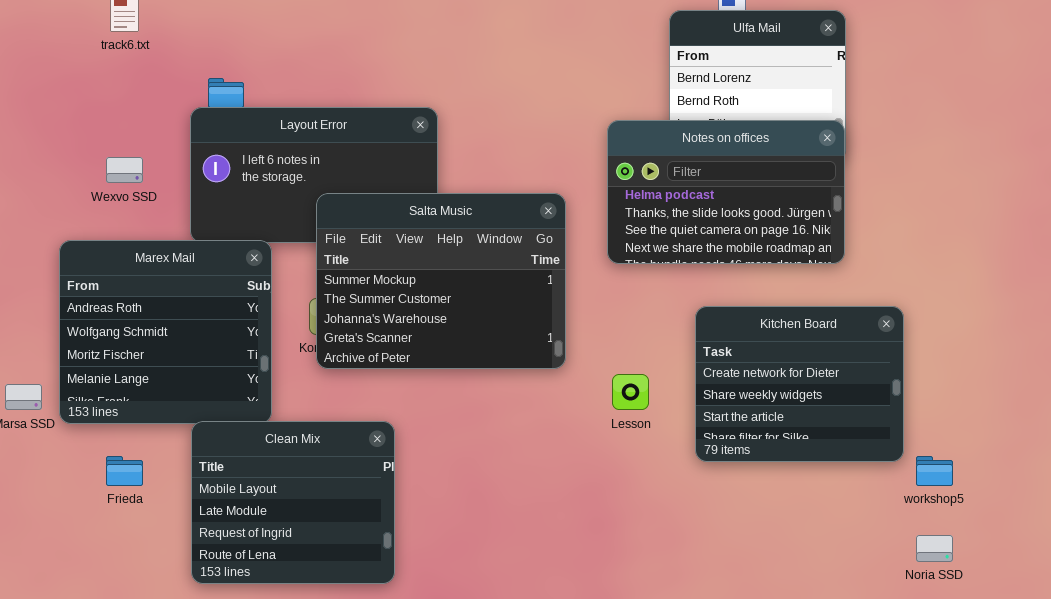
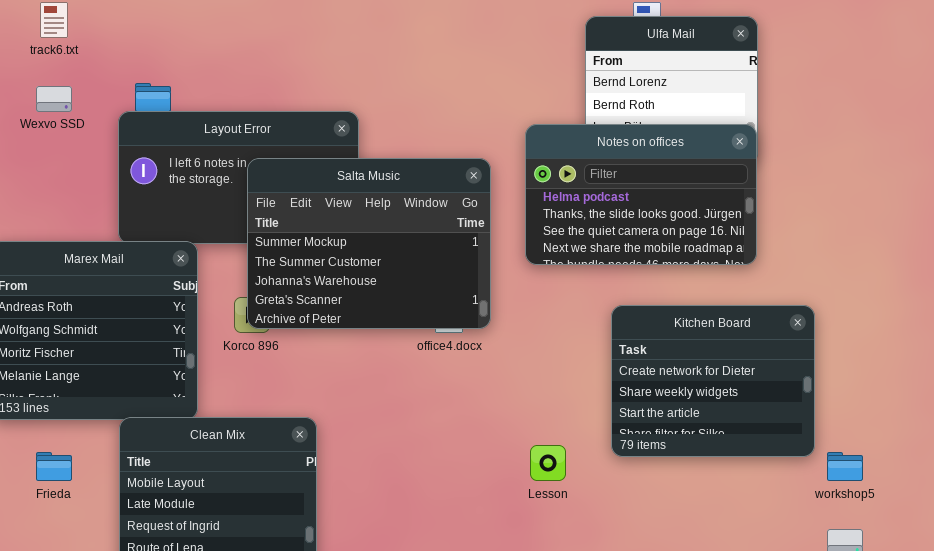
Wexvo SSD: [106,157,143,183] -> [36,86,72,112], moved
Salta Music: [316,193,566,369] -> [247,158,491,329], moved
Lesson: [612,374,649,410] -> [530,445,566,481], moved

